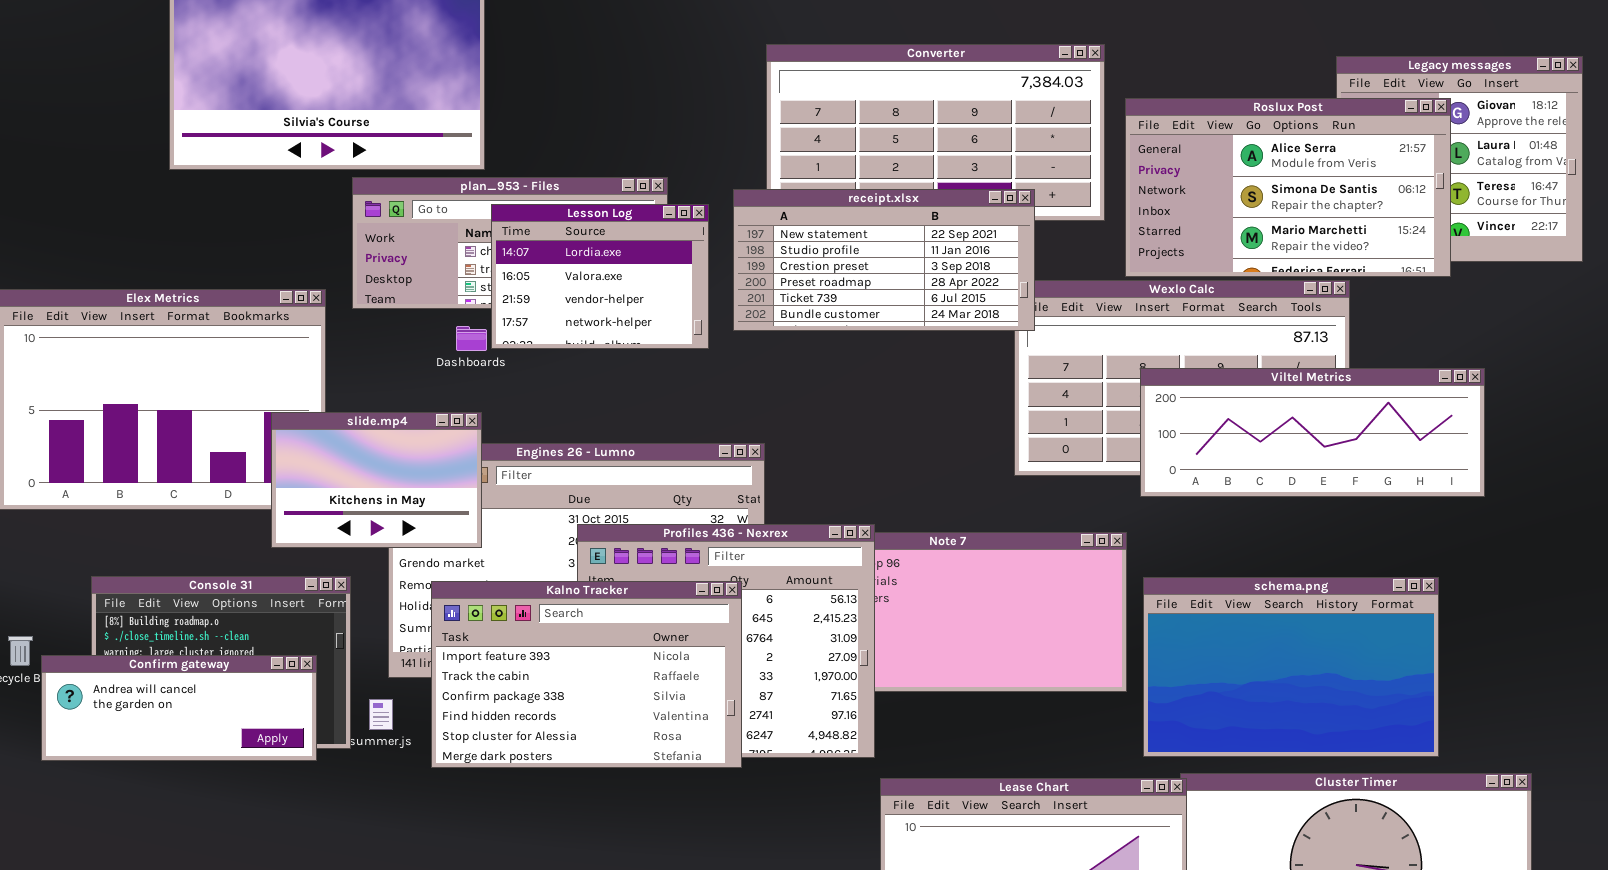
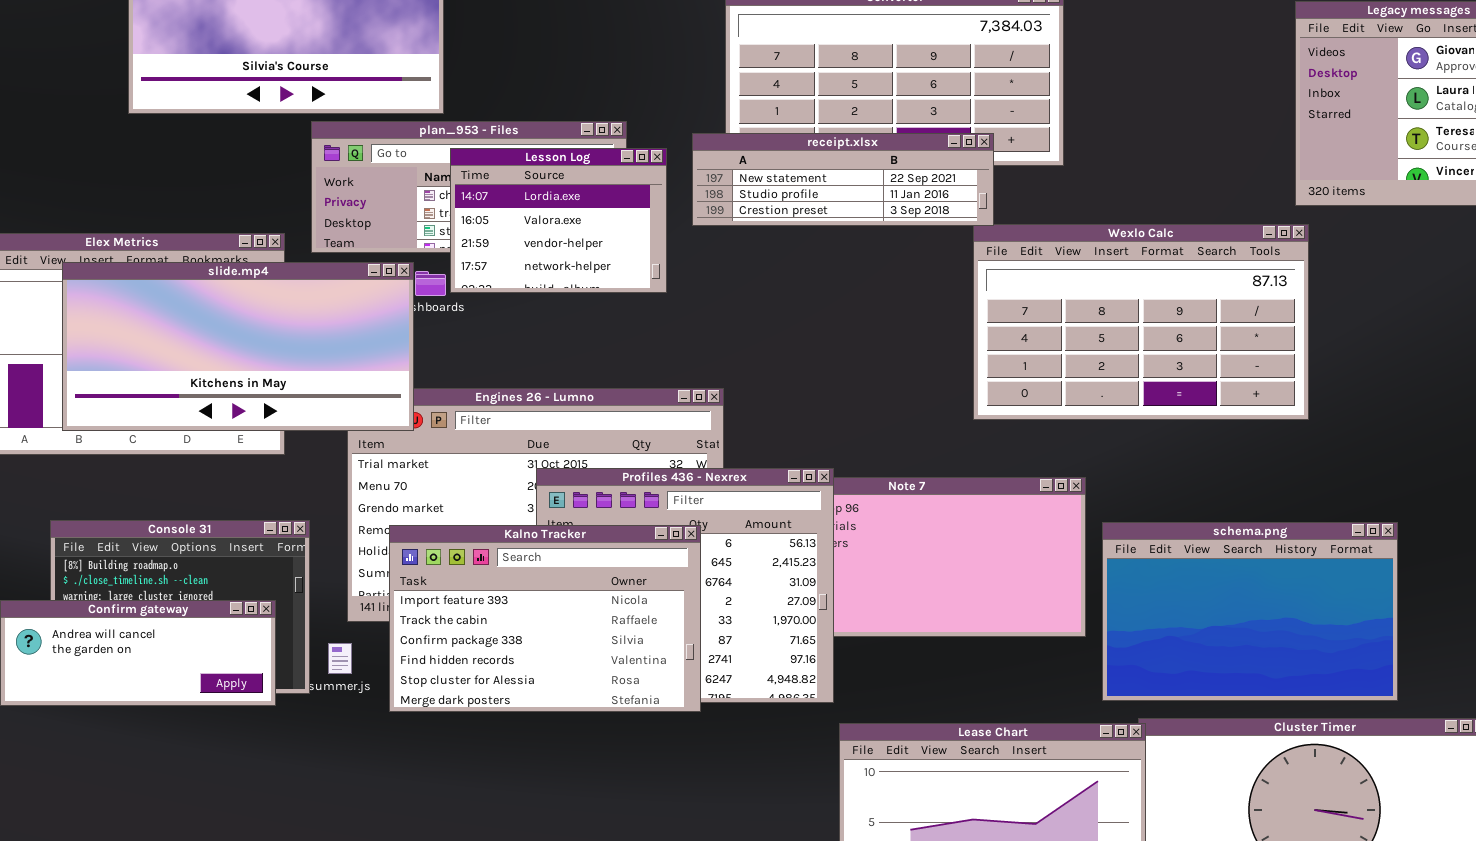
Roslux Post: [1125,98,1451,277] -> none, closed
receipt.xlsx: [733,189,1035,331] -> [692,133,994,226], resized
Viltel Metrics: [1140,368,1485,497] -> none, closed
slide.mp4: [271,412,482,548] -> [62,262,414,431], moved, resized

